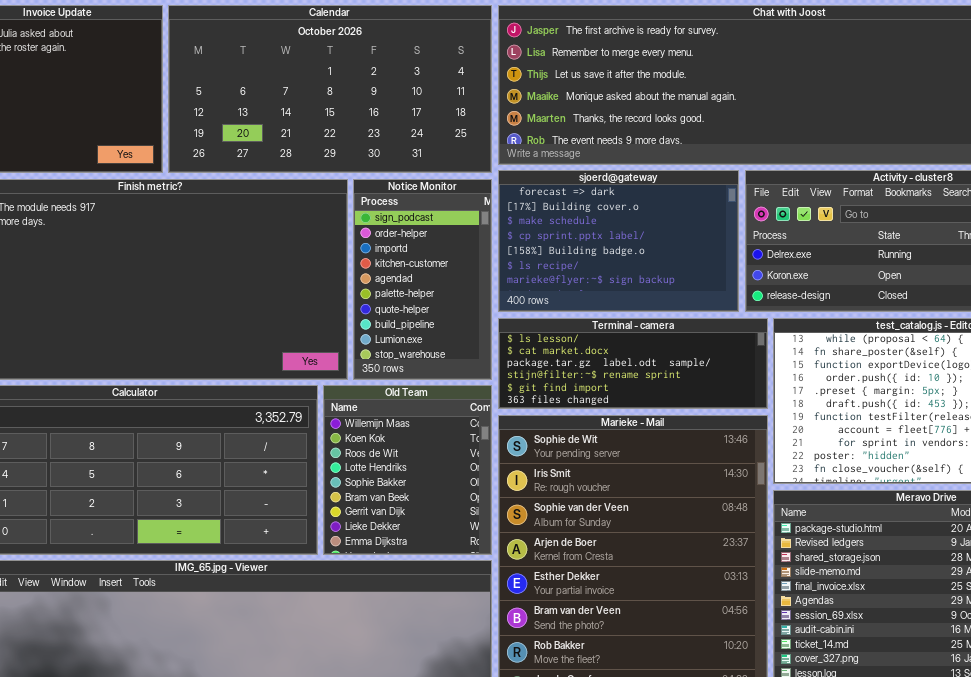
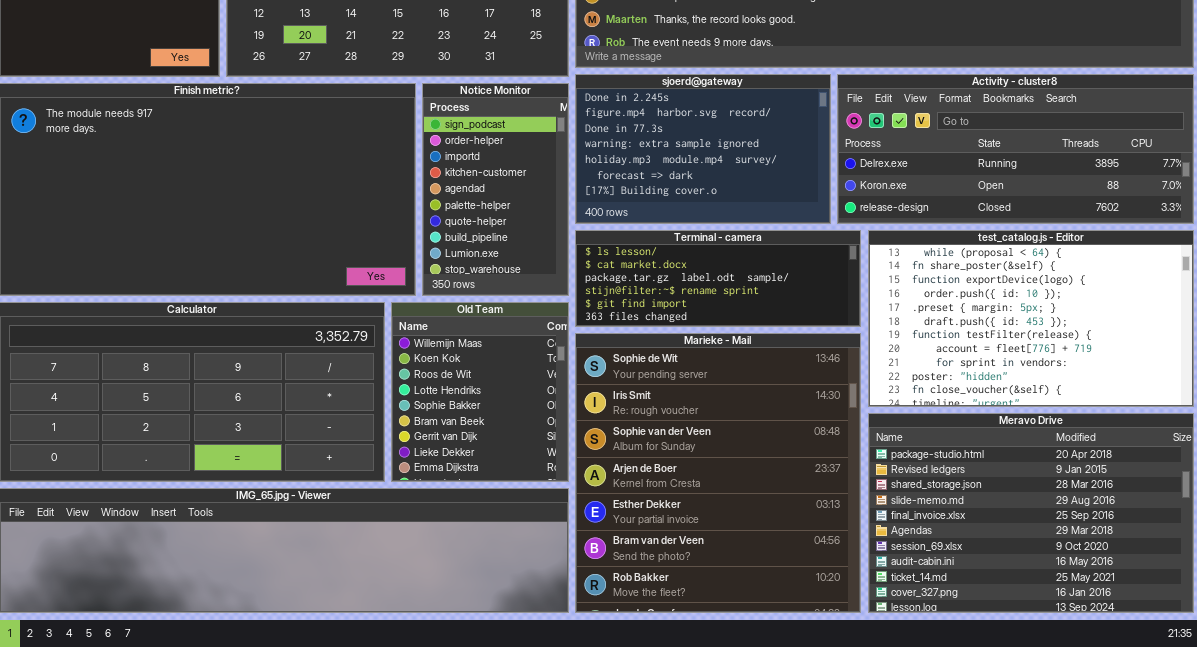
sjoerd@gateway: [498,170,739,312] -> [575,74,831,224], scrolled up 5 rows

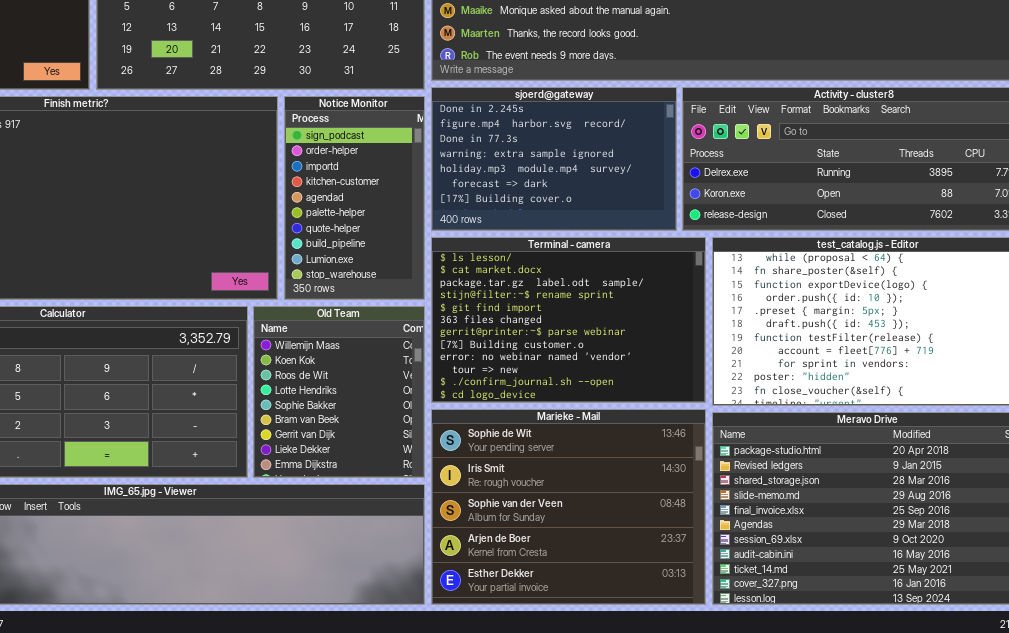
Terminal - camera: [575,230,861,327] -> [431,237,706,403], resized
Marieke - Mail: [575,333,861,613] -> [431,409,706,605], resized

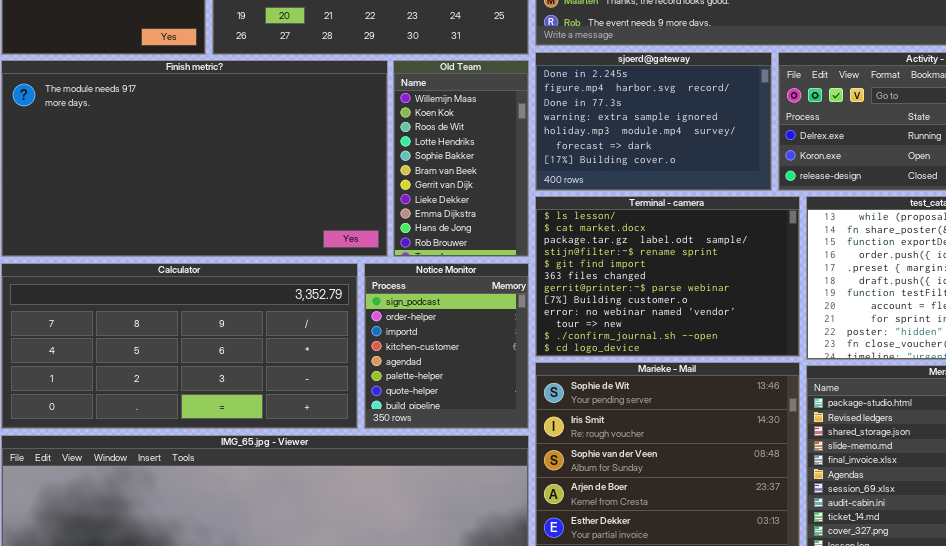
Notice Monitor: [284,96,425,300] -> [364,263,529,429], moved, resized
Old Team: [253,306,425,478] -> [393,60,529,257], moved, resized

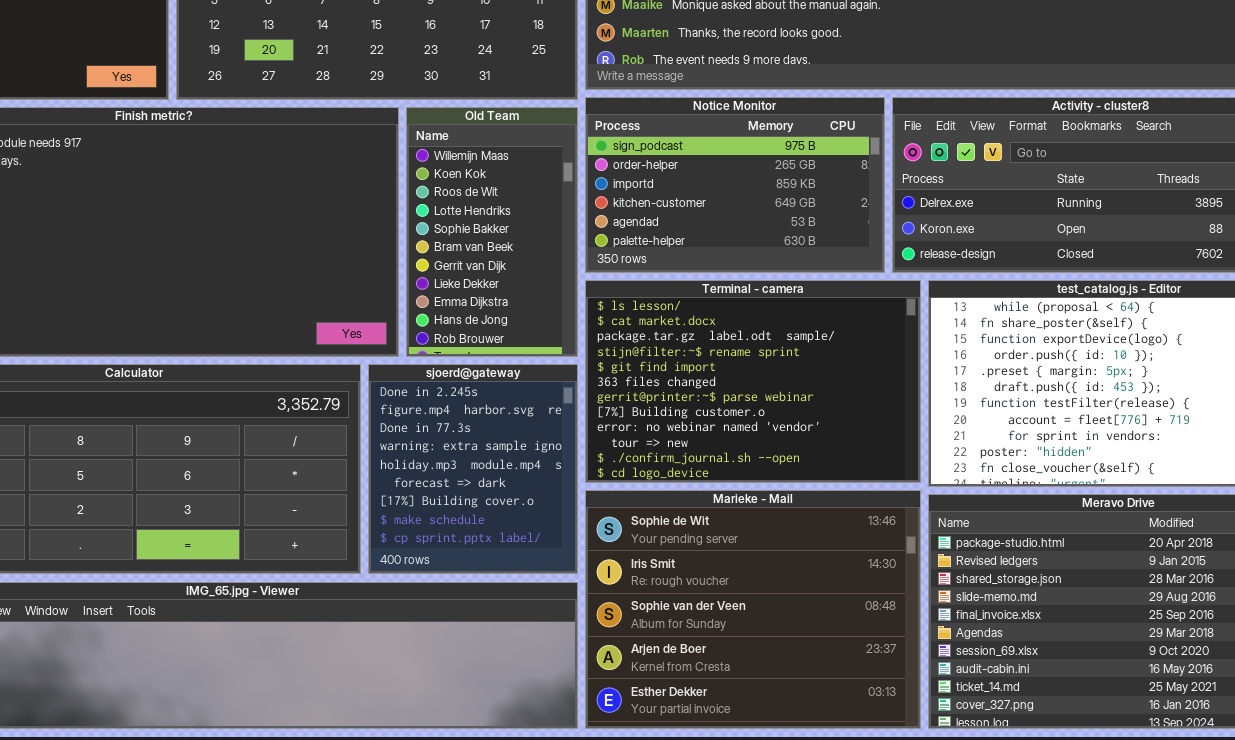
sjoerd@gateway: [535,52,772,191] -> [368,364,578,574], moved, resized
Notice Monitor: [364,263,529,429] -> [585,97,885,273], moved, resized

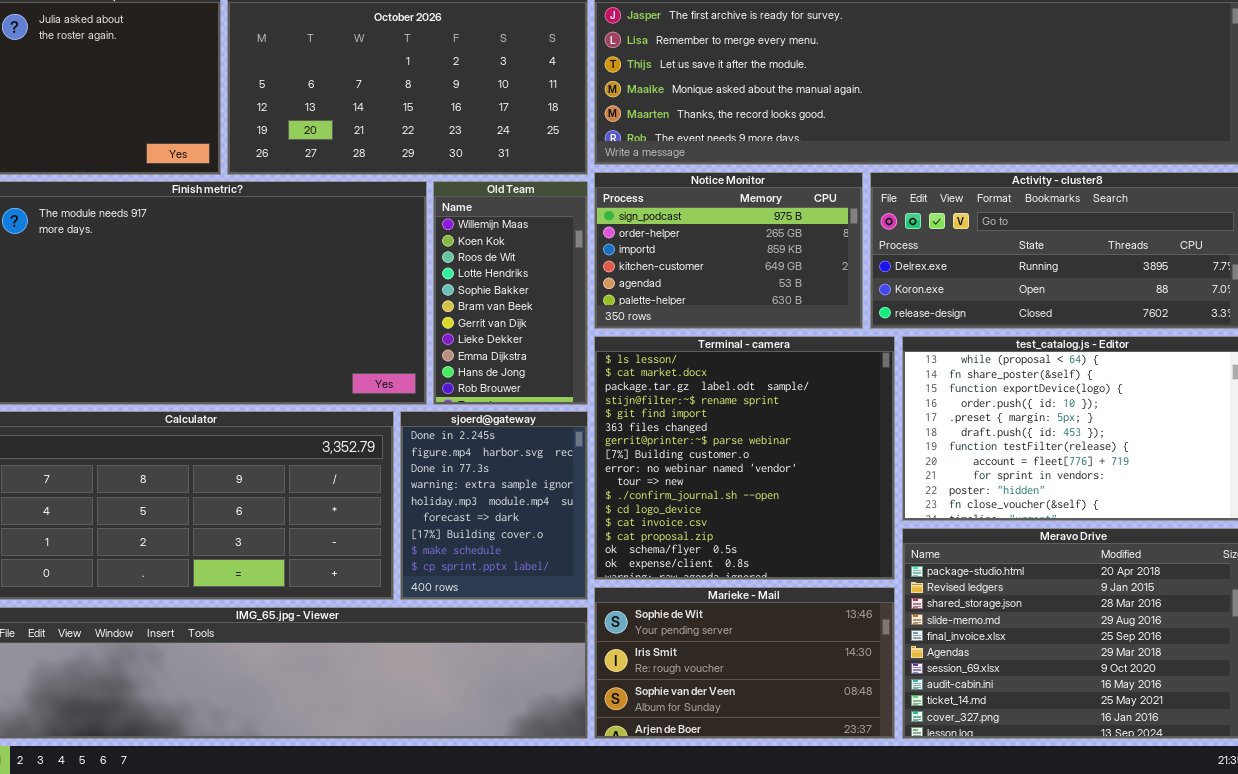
Terminal - camera: [585,280,921,483] -> [594,336,895,580], resized
Marieke - Mail: [585,490,921,729] -> [594,587,895,739], resized

